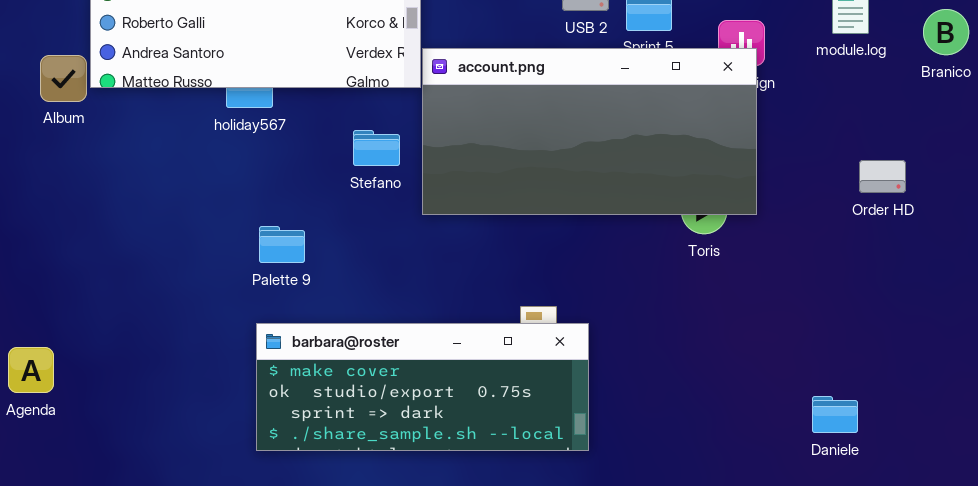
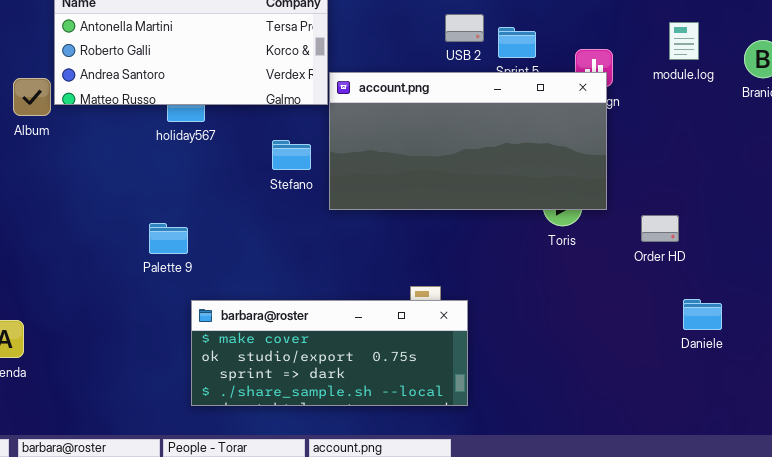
Order HD: [859,160,906,193] -> [641,215,679,242], moved
Palette 9: [259,226,305,263] -> [149,223,188,254], moved
Daniele: [812,396,858,433] -> [683,299,722,330], moved

